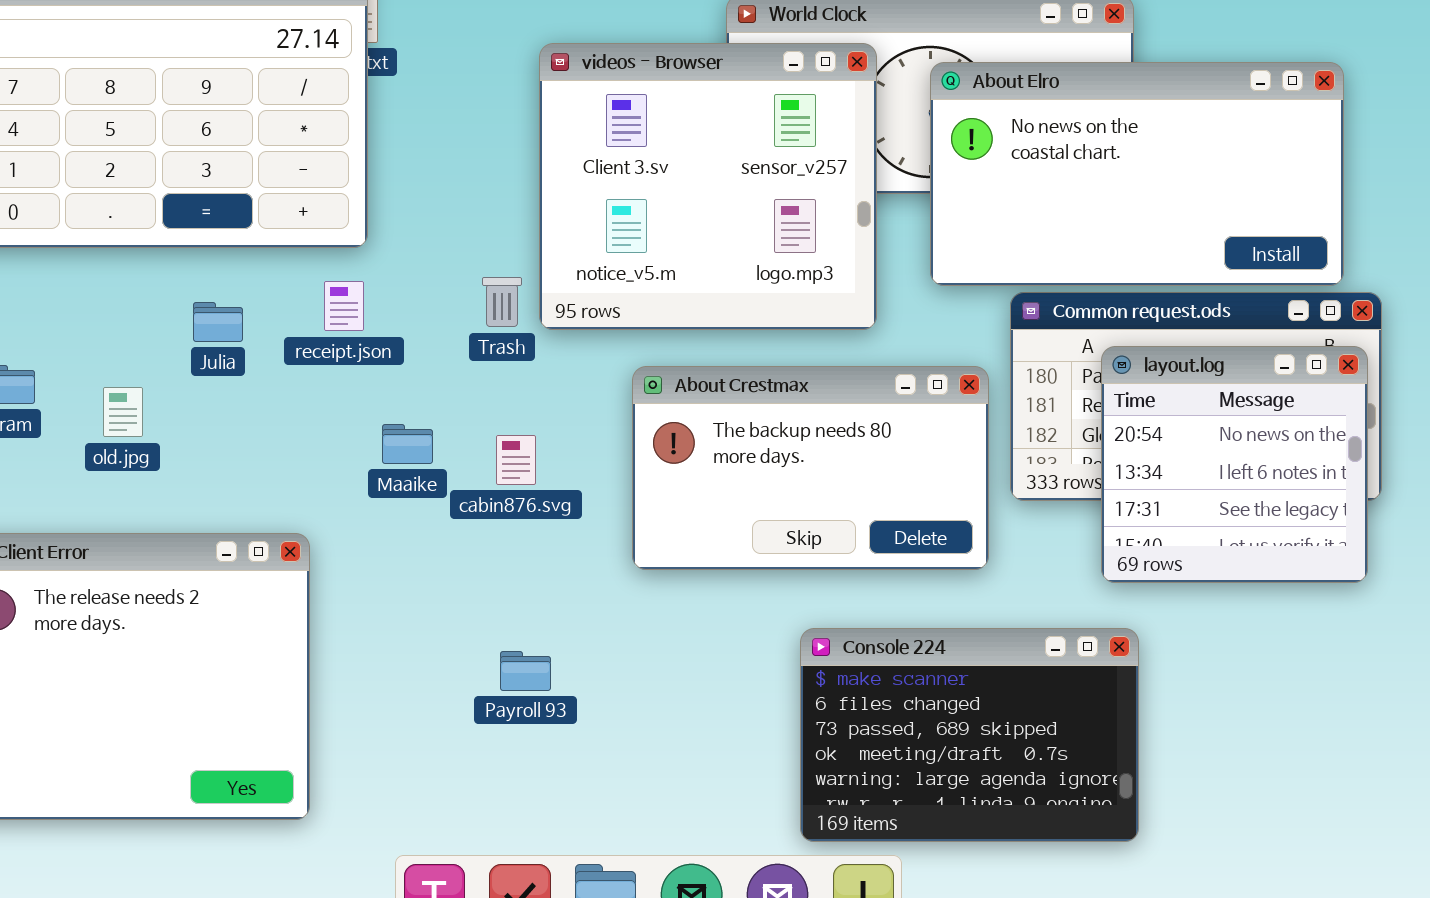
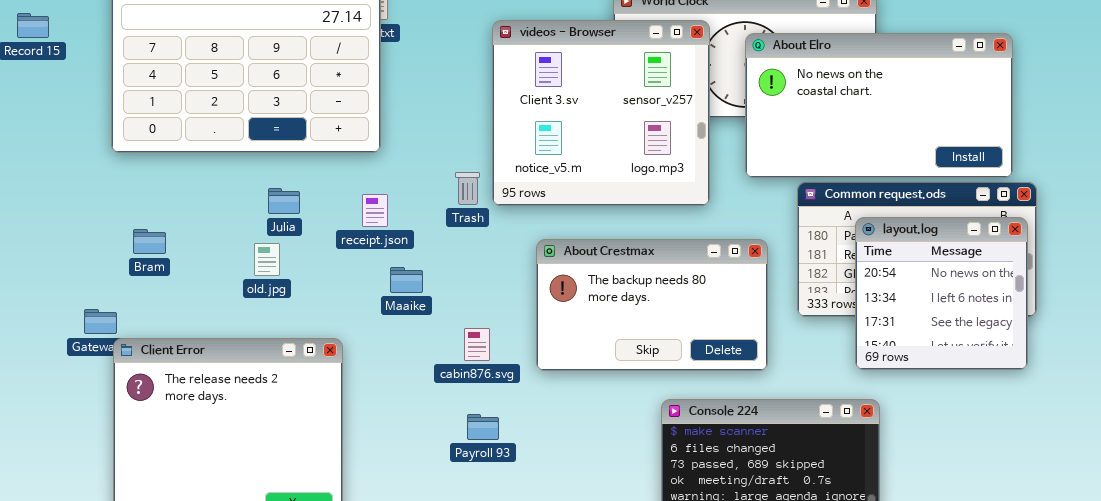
receipt.json: [324,281,364,331] -> [362,194,388,227], moved
About Crestmax: [632,366,989,570] -> [536,239,768,371], moved
old.jpg: [103,387,143,437] -> [254,243,280,276], moved
cabin876.svg: [496,435,536,485] -> [464,328,490,361], moved

